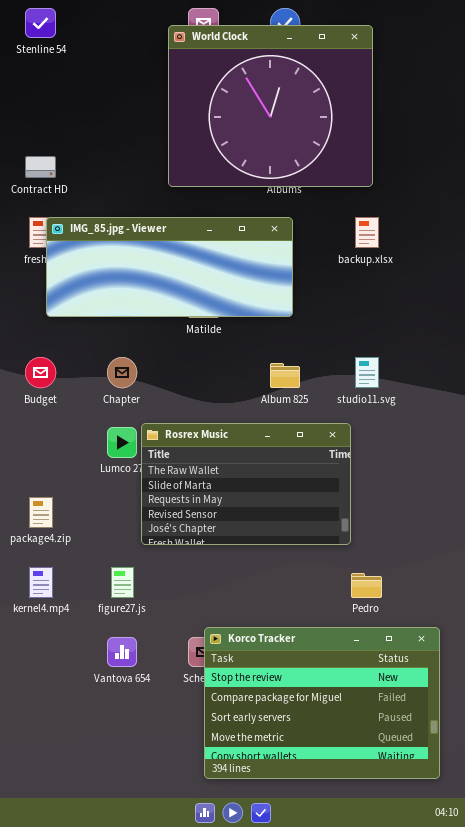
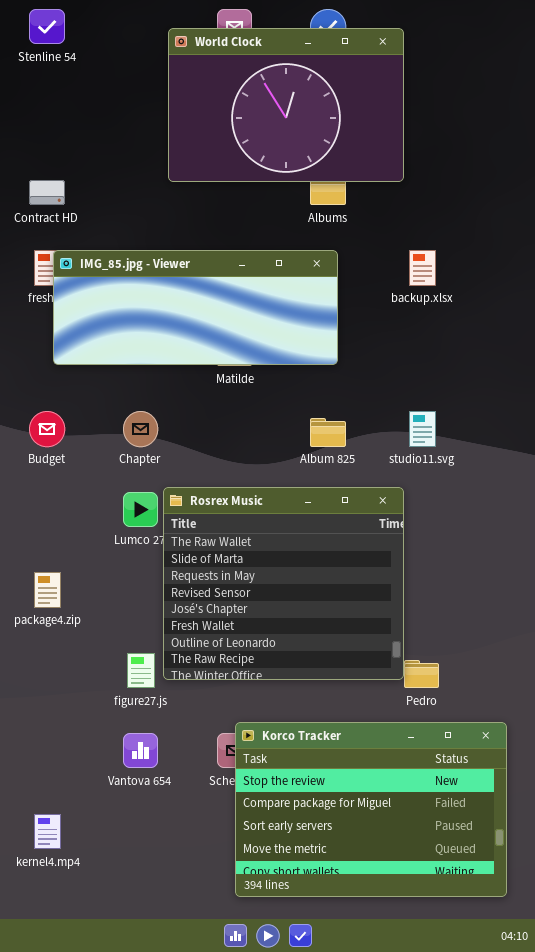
World Clock: [168,25,373,187] -> [168,28,404,182], moved, resized
Rosrex Music: [141,423,351,545] -> [163,487,404,680], resized
kernel4.mp4: [29,567,53,598] -> [34,814,61,849], moved

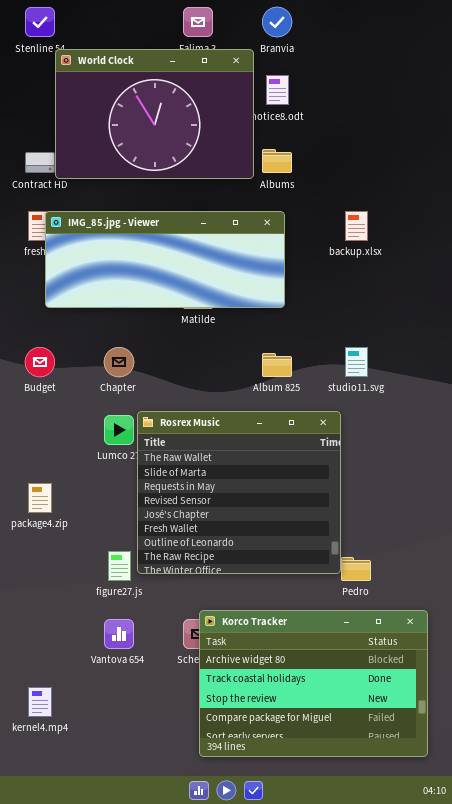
World Clock: [168,28,404,182] -> [55,49,254,179], moved
Korco Tracker: [235,722,507,897] -> [199,610,428,757], scrolled up 2 rows

